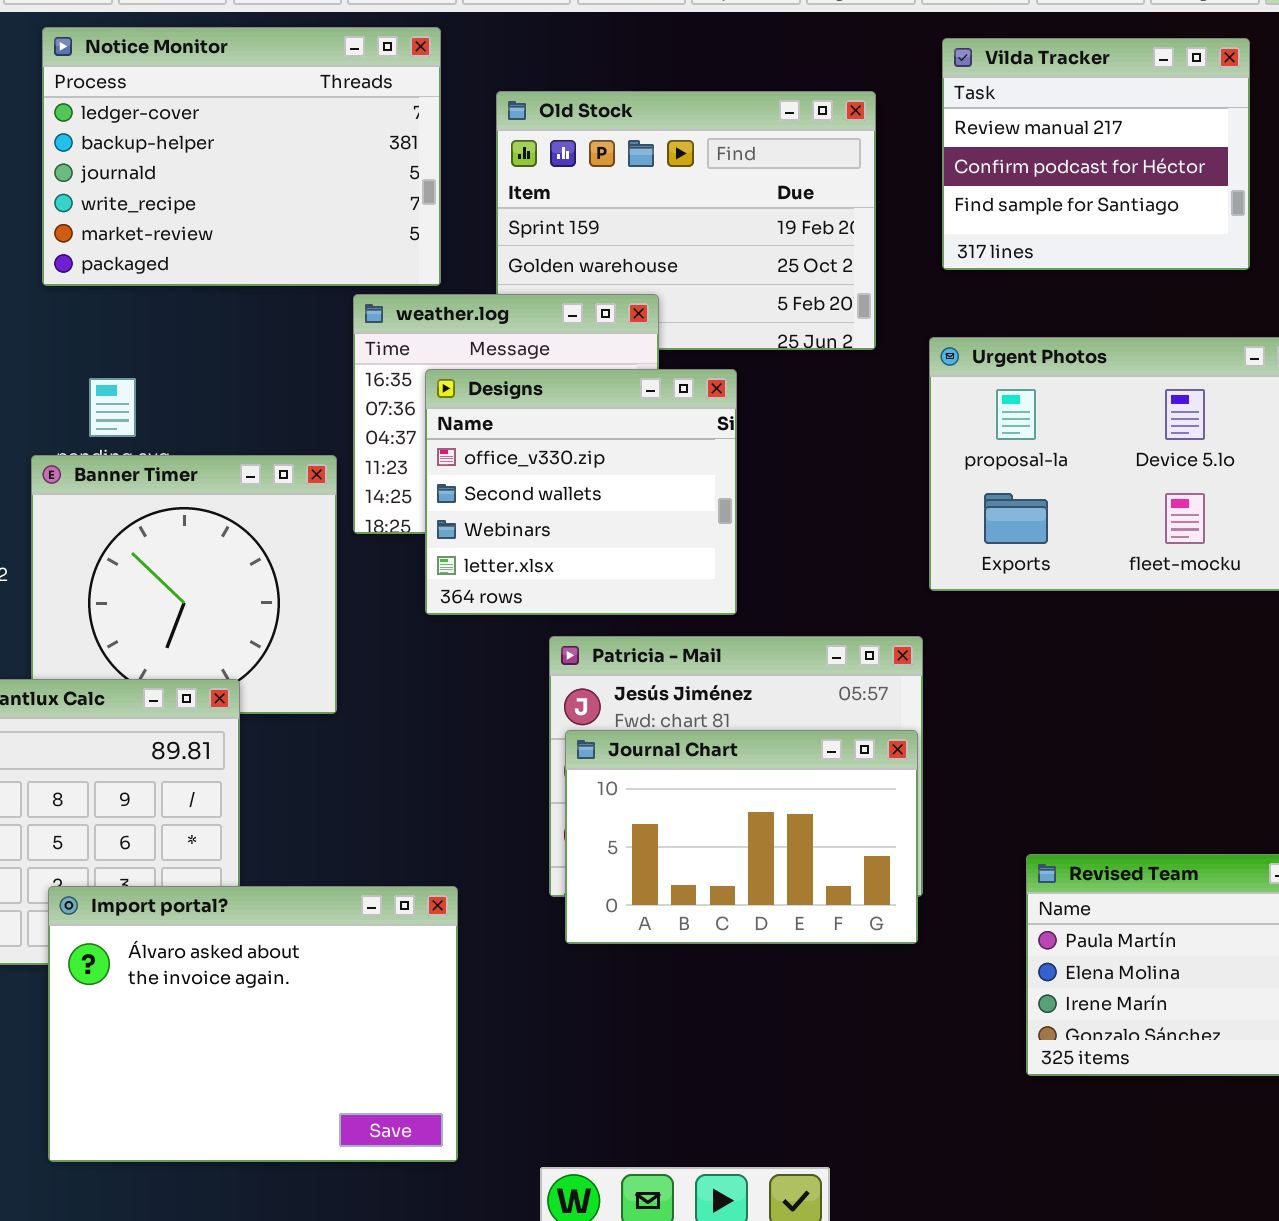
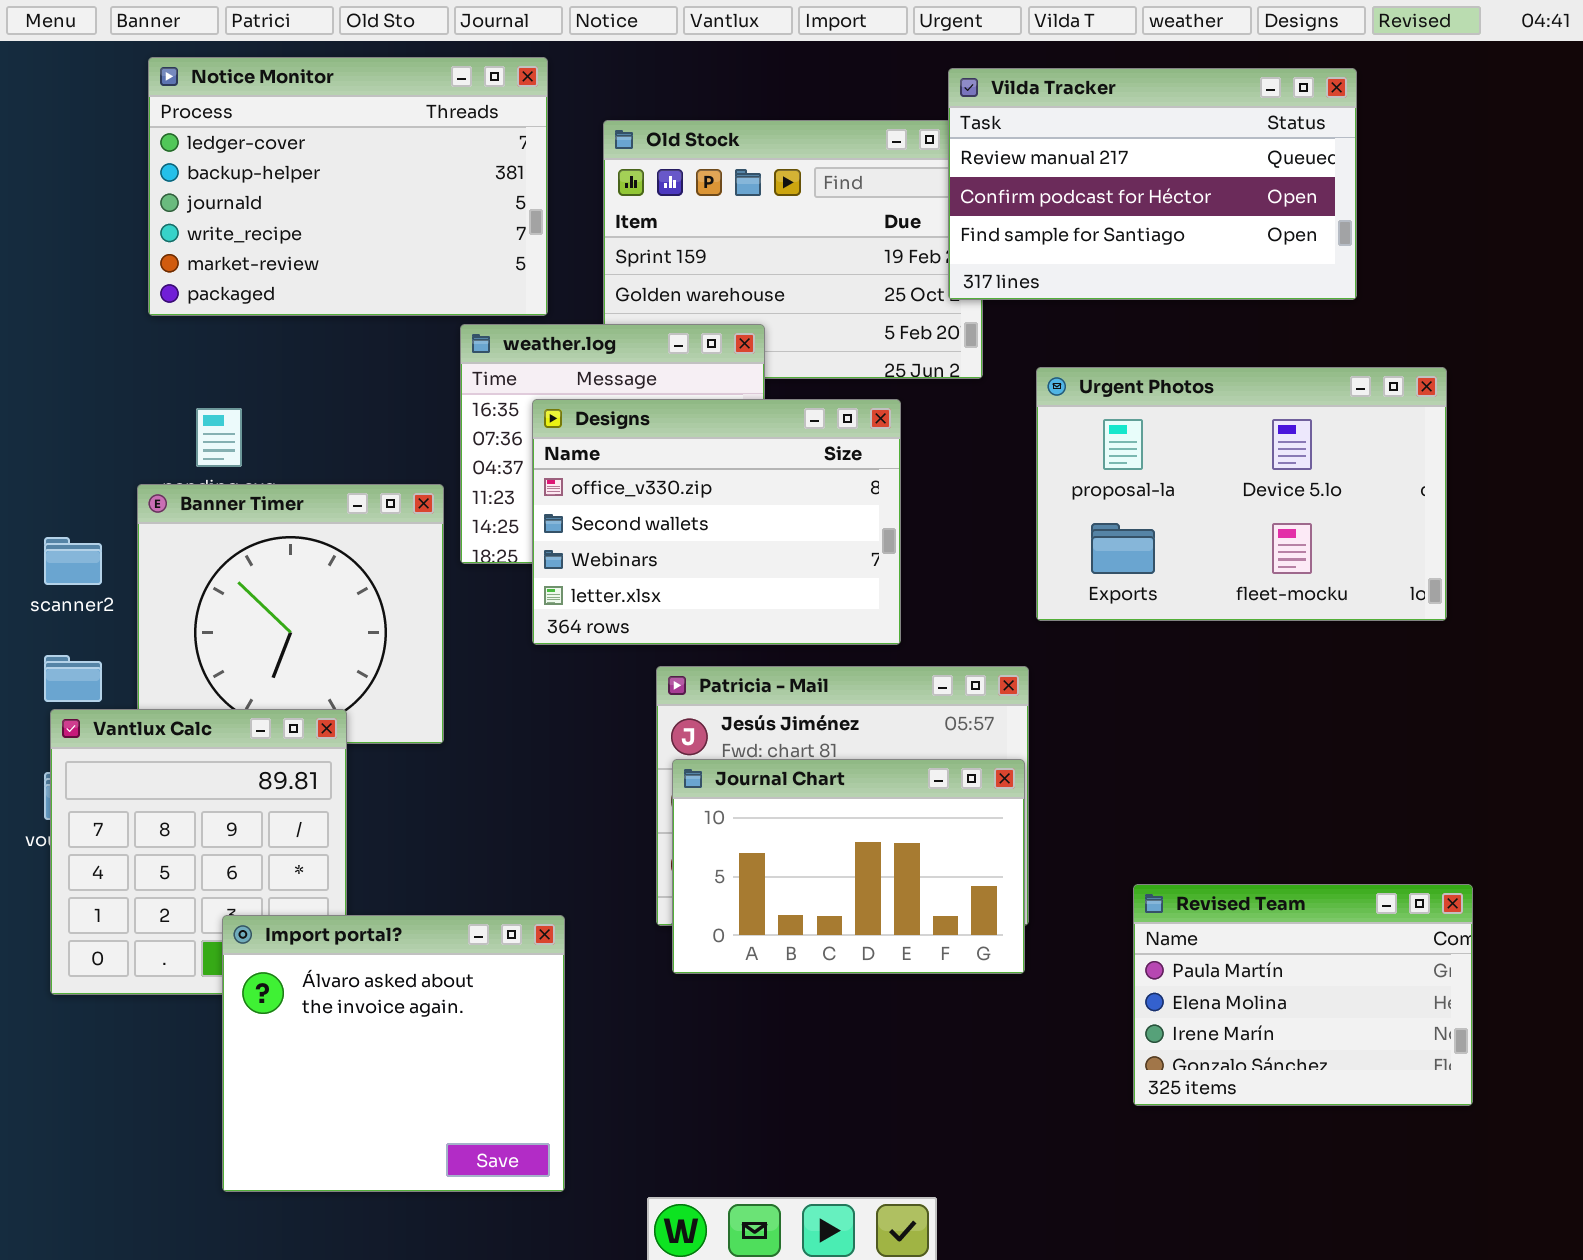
Vilda Tracker: [942,38,1250,270] -> [948,68,1357,300], resized
Designs: [425,369,737,615] -> [532,399,901,645], resized
Import portal?: [48,886,458,1162] -> [222,915,565,1192], resized

